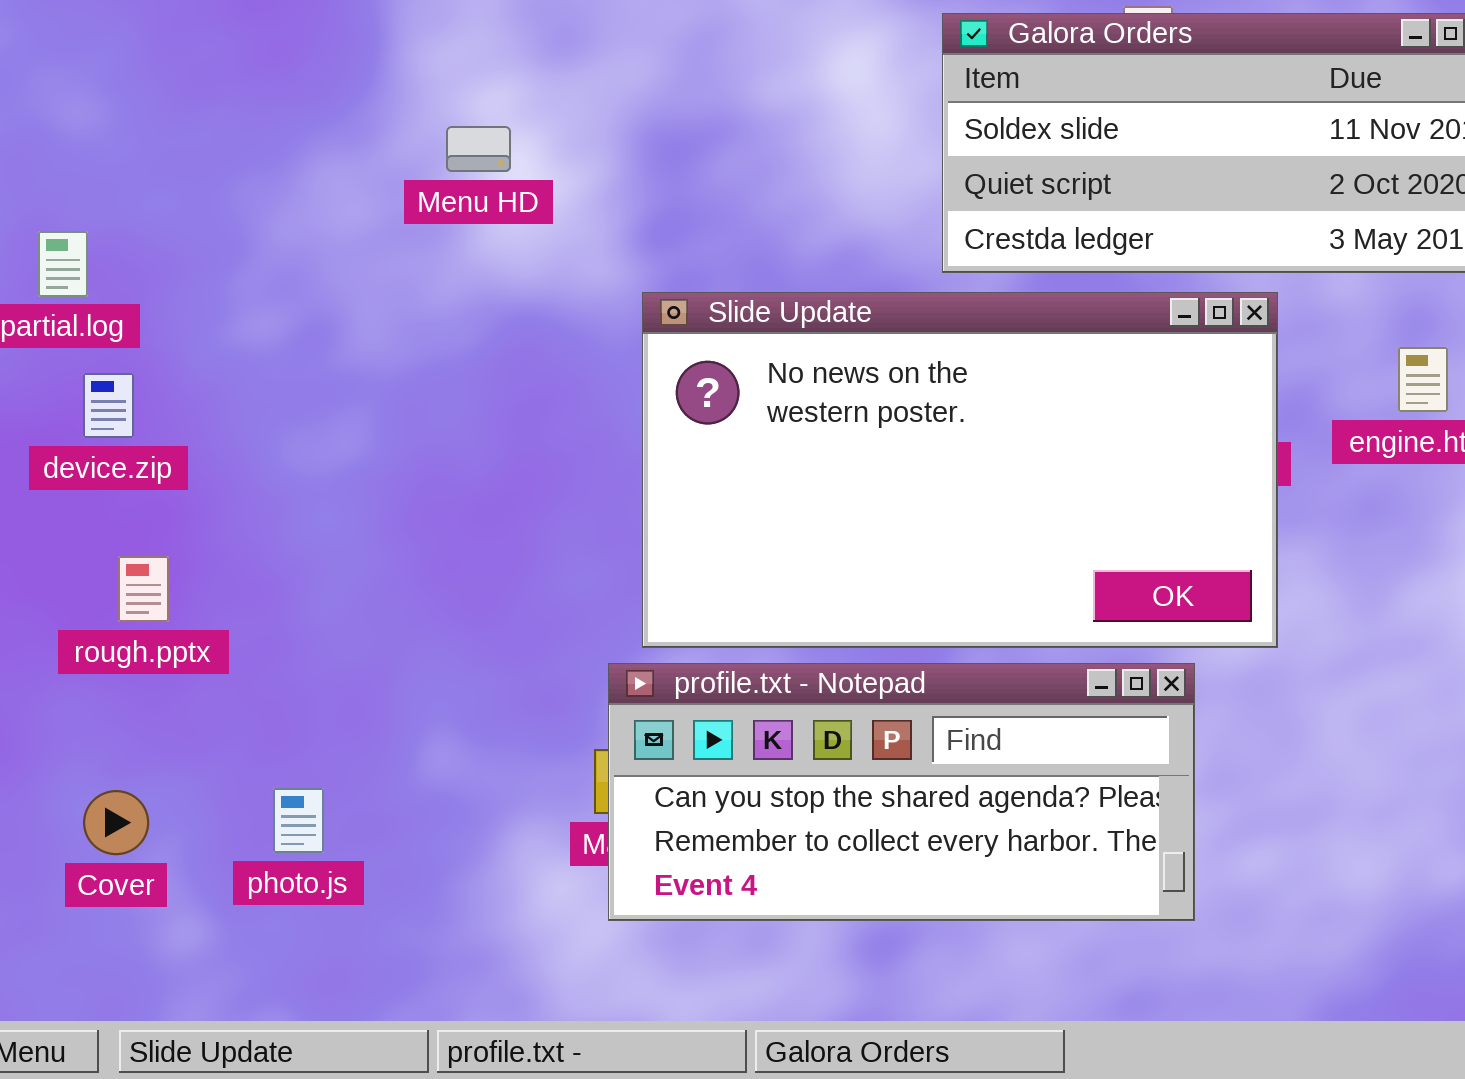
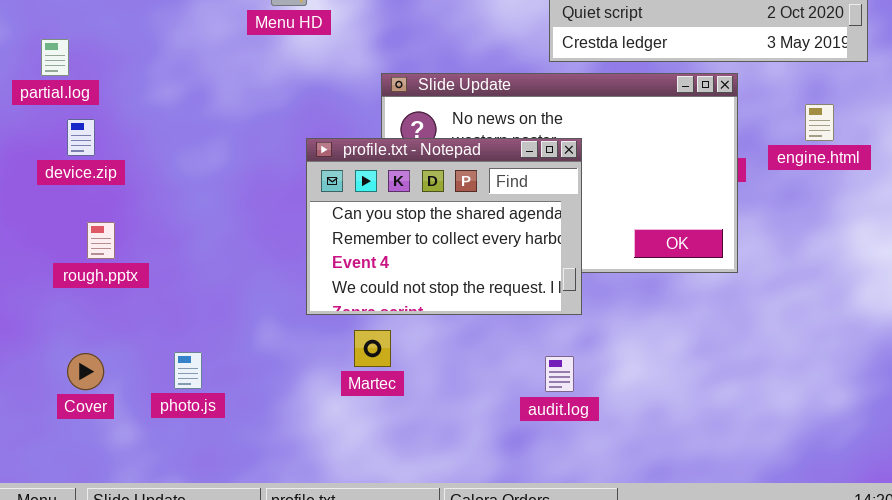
profile.txt - Notepad: [608,663,1195,921] -> [306,138,582,315], moved, resized

